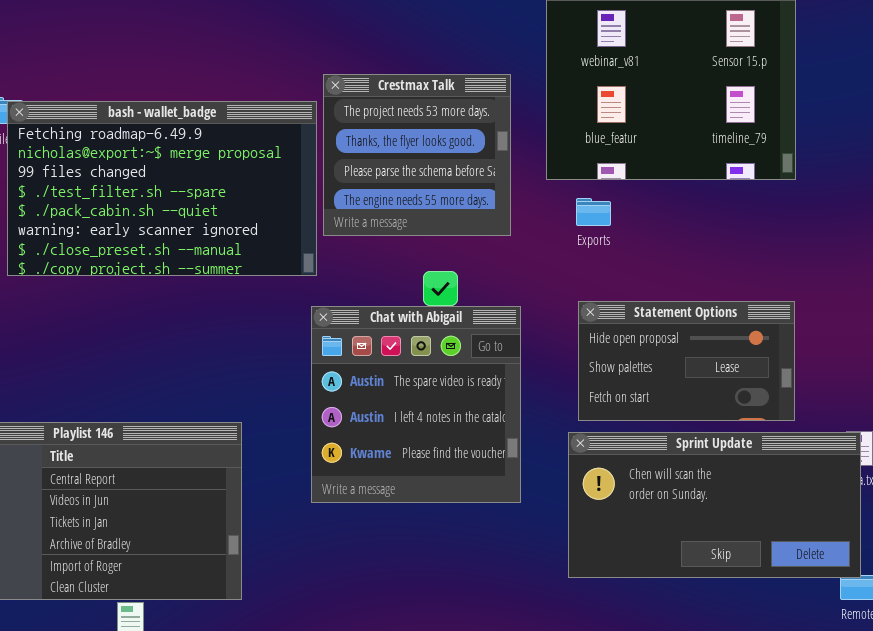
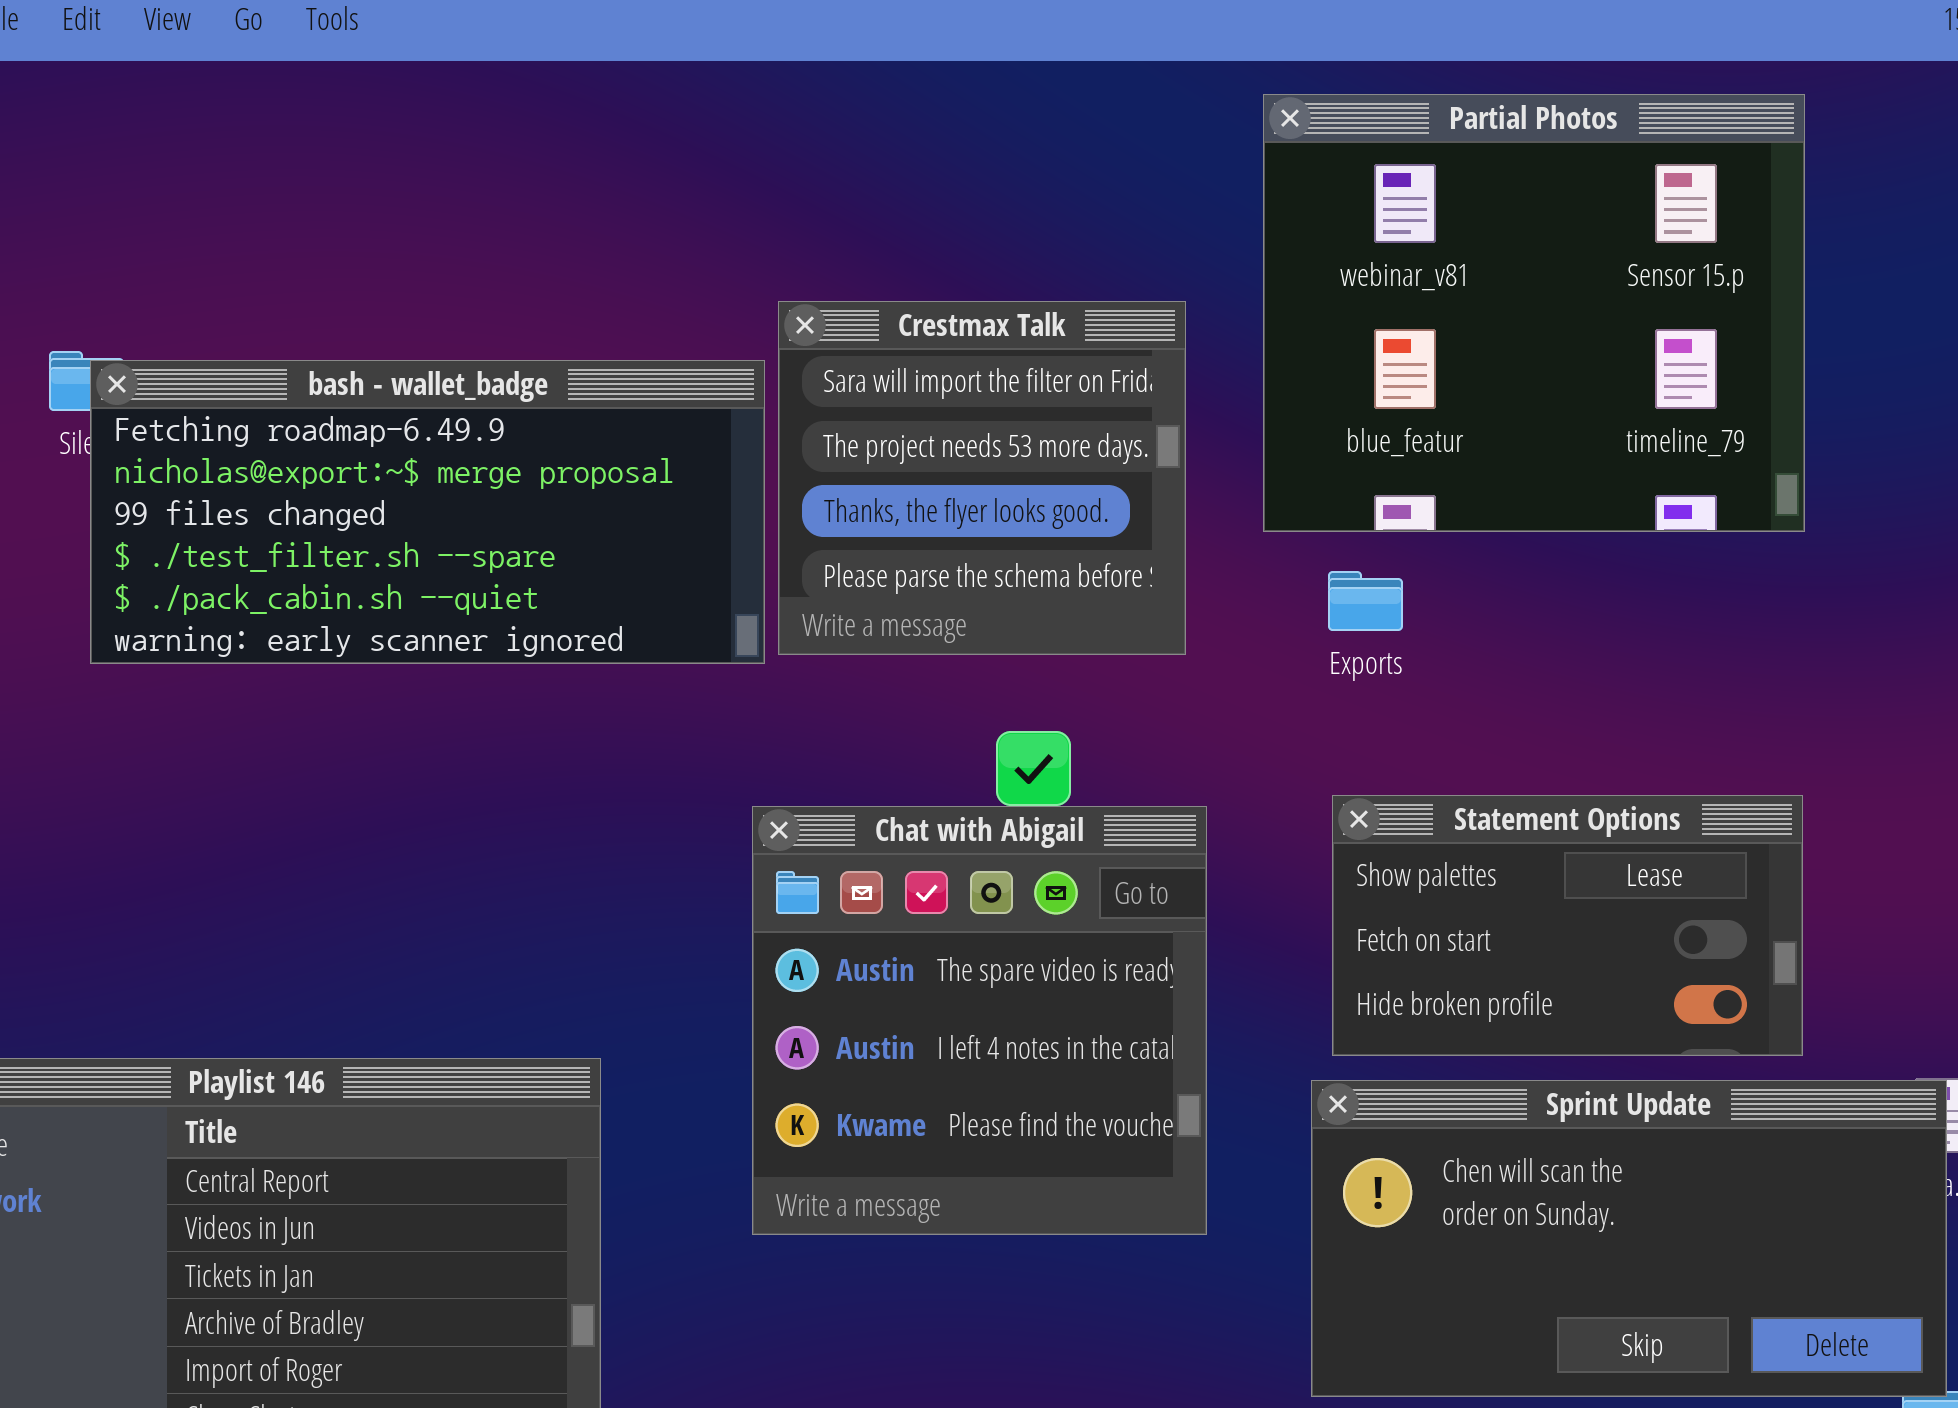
Crestmax Talk: [323,74,511,236] -> [778,301,1186,655], scrolled up 1 row
bash - wallet_badge: [7,101,317,276] -> [90,360,765,664], resized
Statement Options: [578,301,795,421] -> [1332,795,1803,1056], scrolled down 1 row

